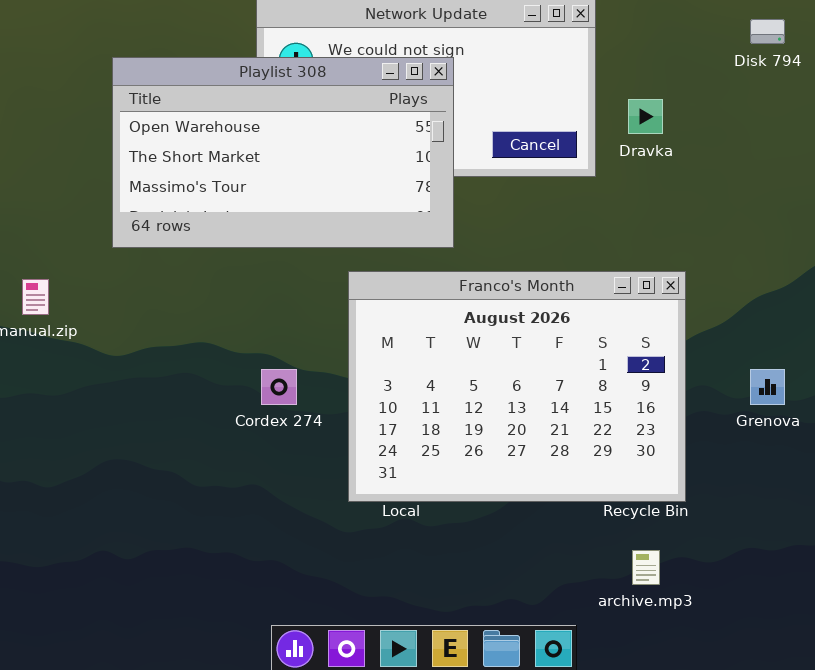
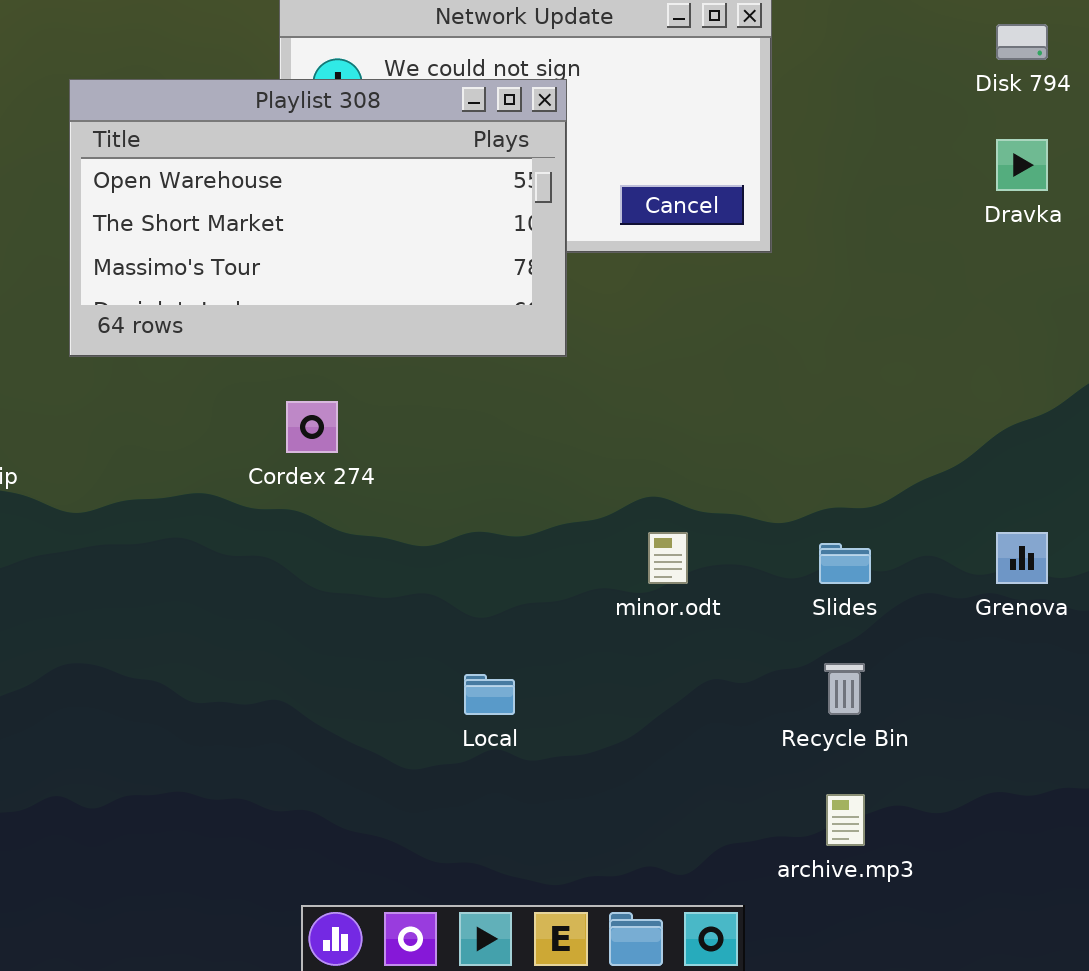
Dravka: [628,99,663,134] -> [996,139,1048,191], moved
Franco's Month: [348,271,686,502] -> none, closed
Cordex 274: [261,369,297,405] -> [286,401,338,453], moved

